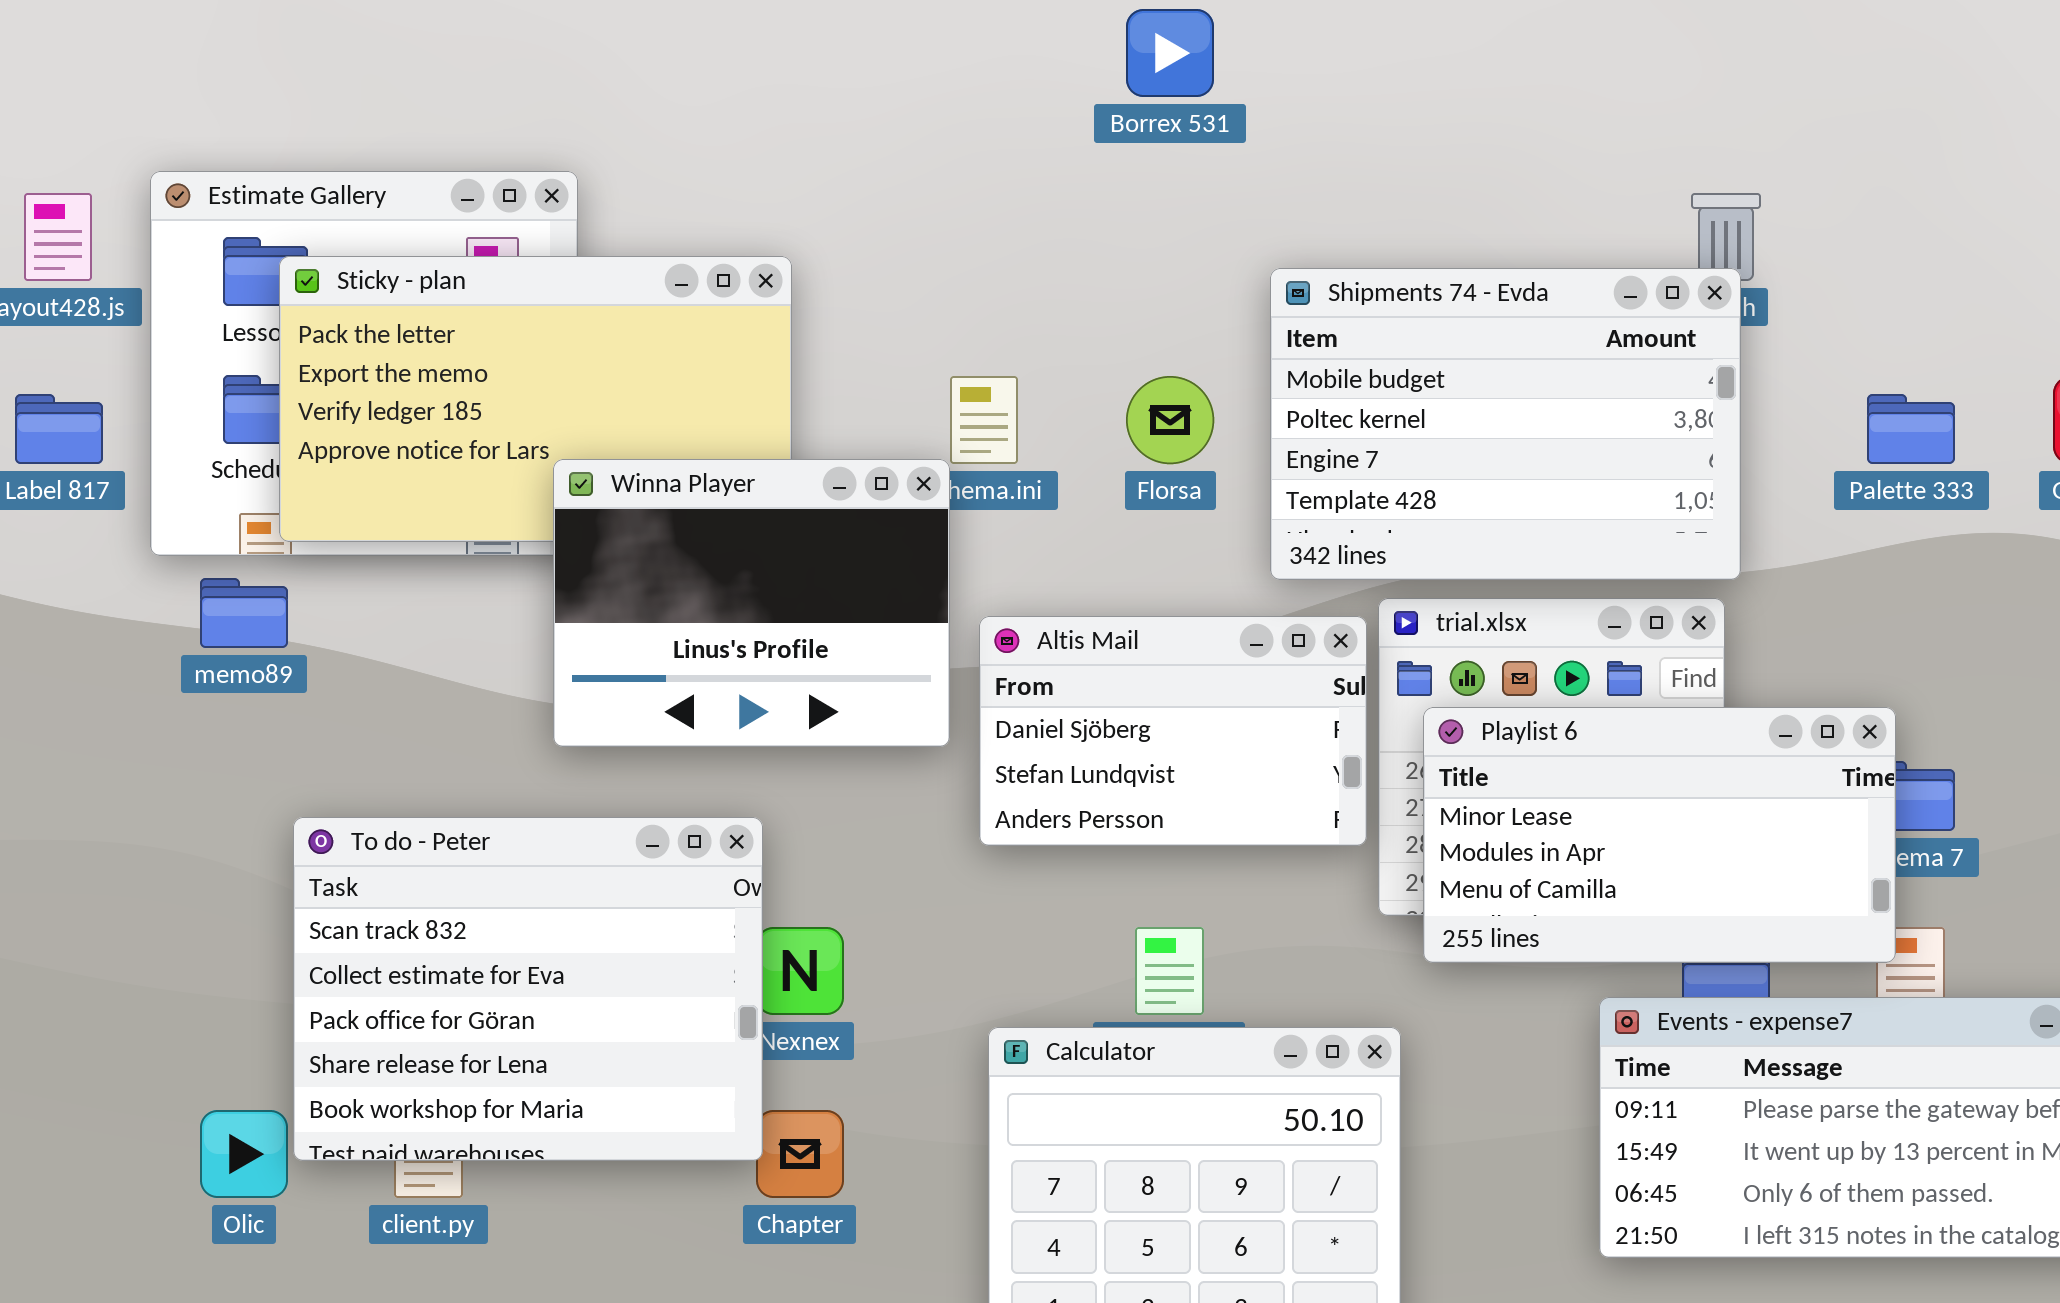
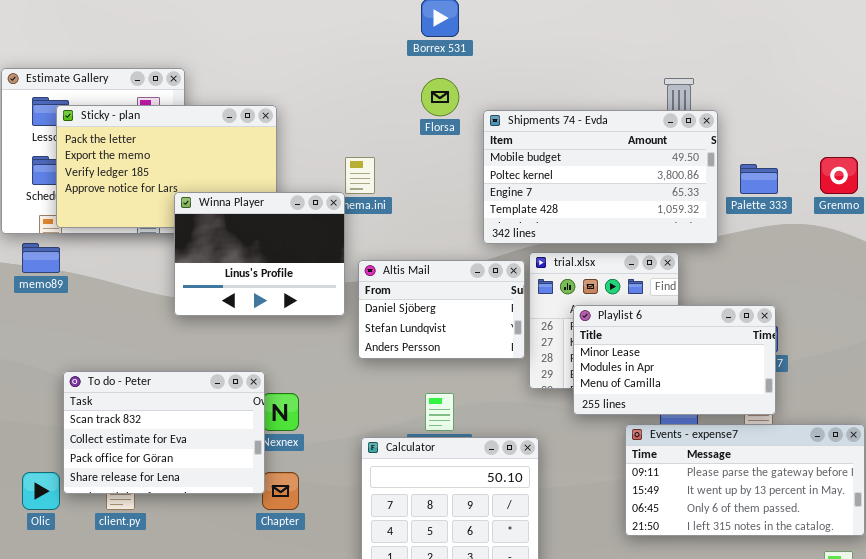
Shipments 74 - Evda: [1270,268,1741,580] -> [483,110,718,244], resized
Florsa: [1126,376,1214,464] -> [421,78,459,116], moved
Playlist 6: [1423,707,1896,963] -> [573,305,776,415], moved
To do - Peter: [293,817,763,1161] -> [63,371,265,494], resized

